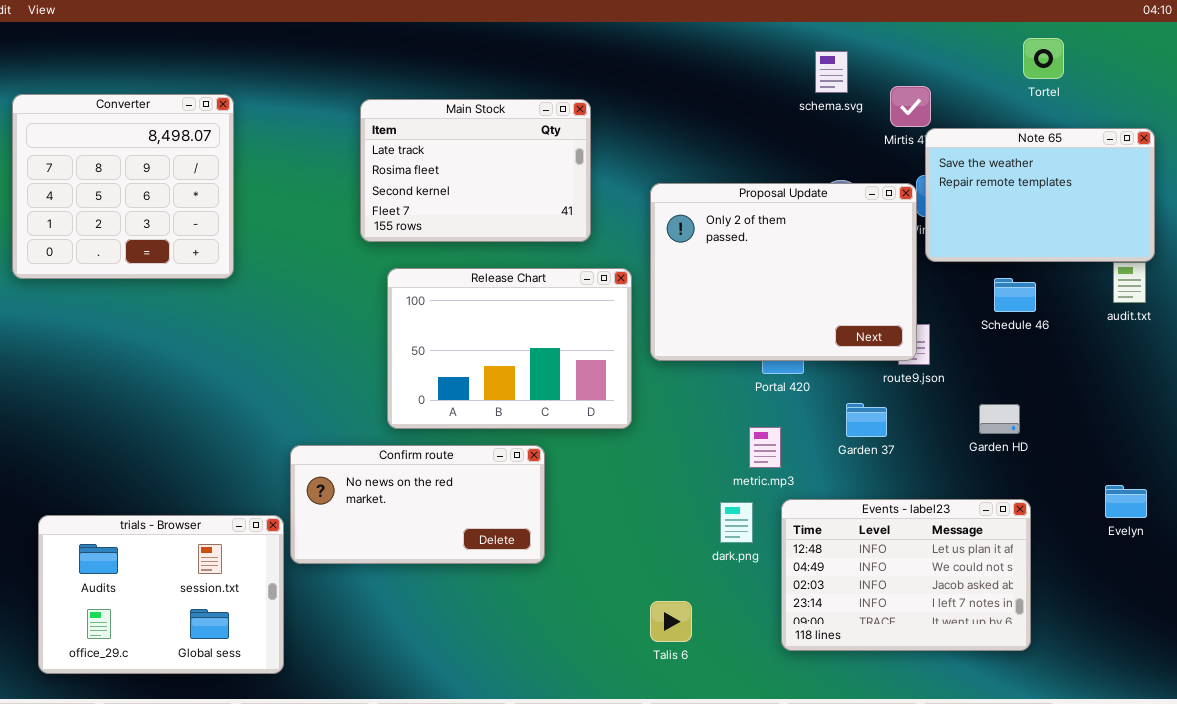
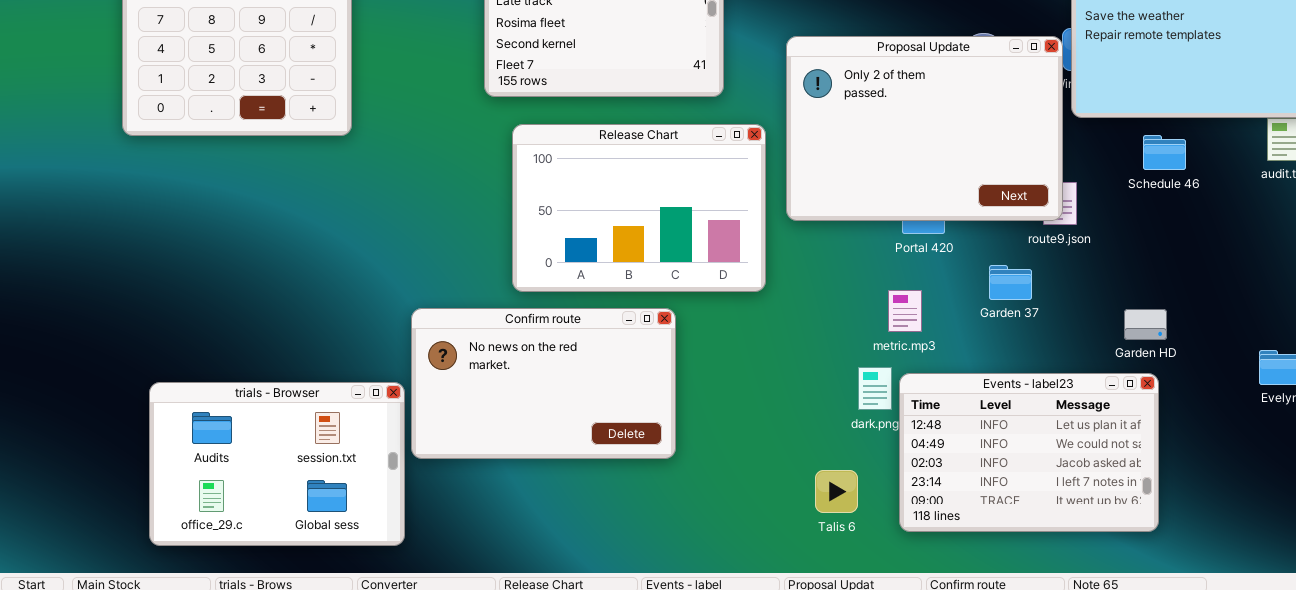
Garden HD: [979,404,1020,434] -> [1124,309,1167,340], moved
Confirm route: [290,445,545,564] -> [411,308,676,459], resized
Events - label23: [781,499,1031,651] -> [899,373,1159,532], moved
Talis 6: [650,601,692,642] -> [815,470,858,513], moved

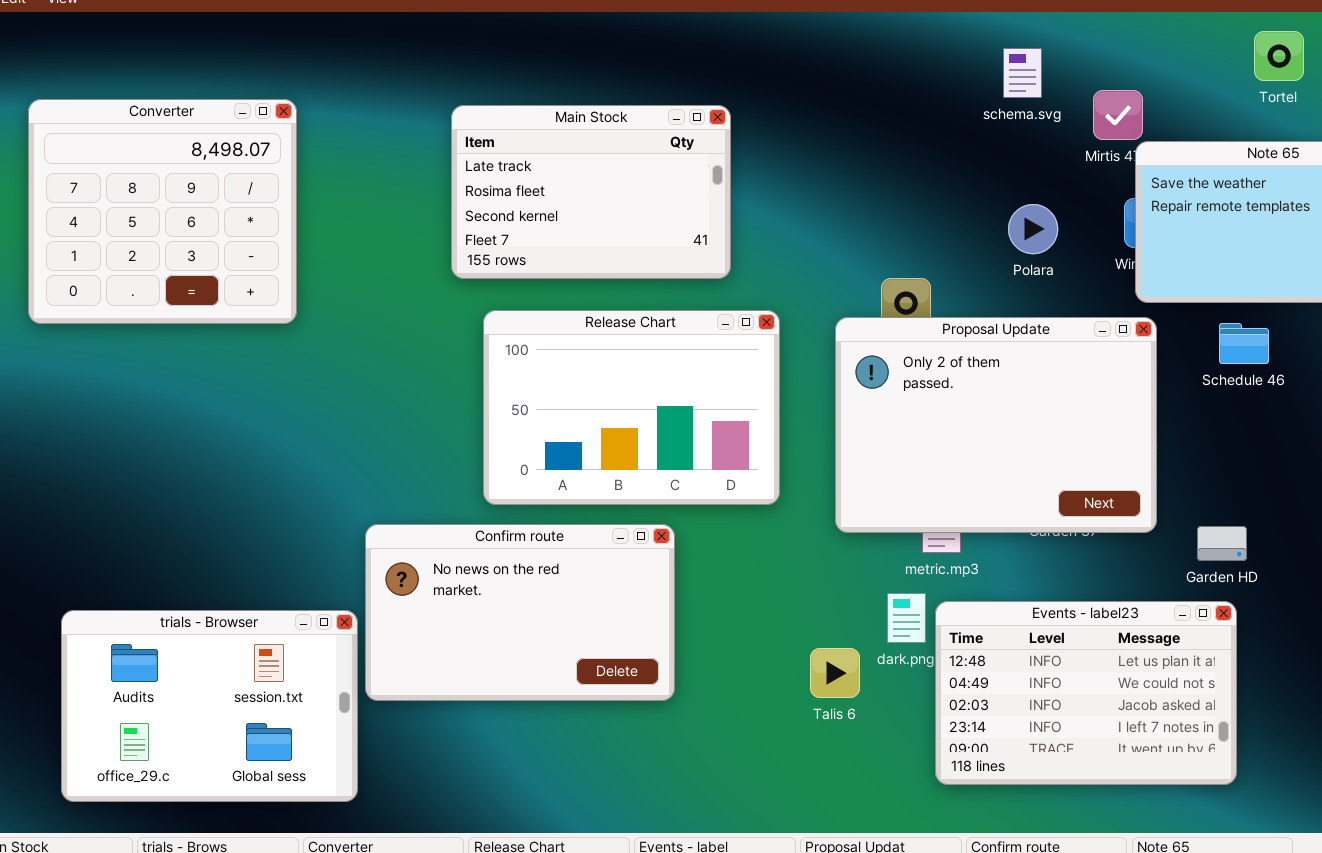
Proposal Update: [786,36,1063,221] -> [835,317,1157,533], moved
Talis 6: [815,470,858,513] -> [810,648,860,698], moved

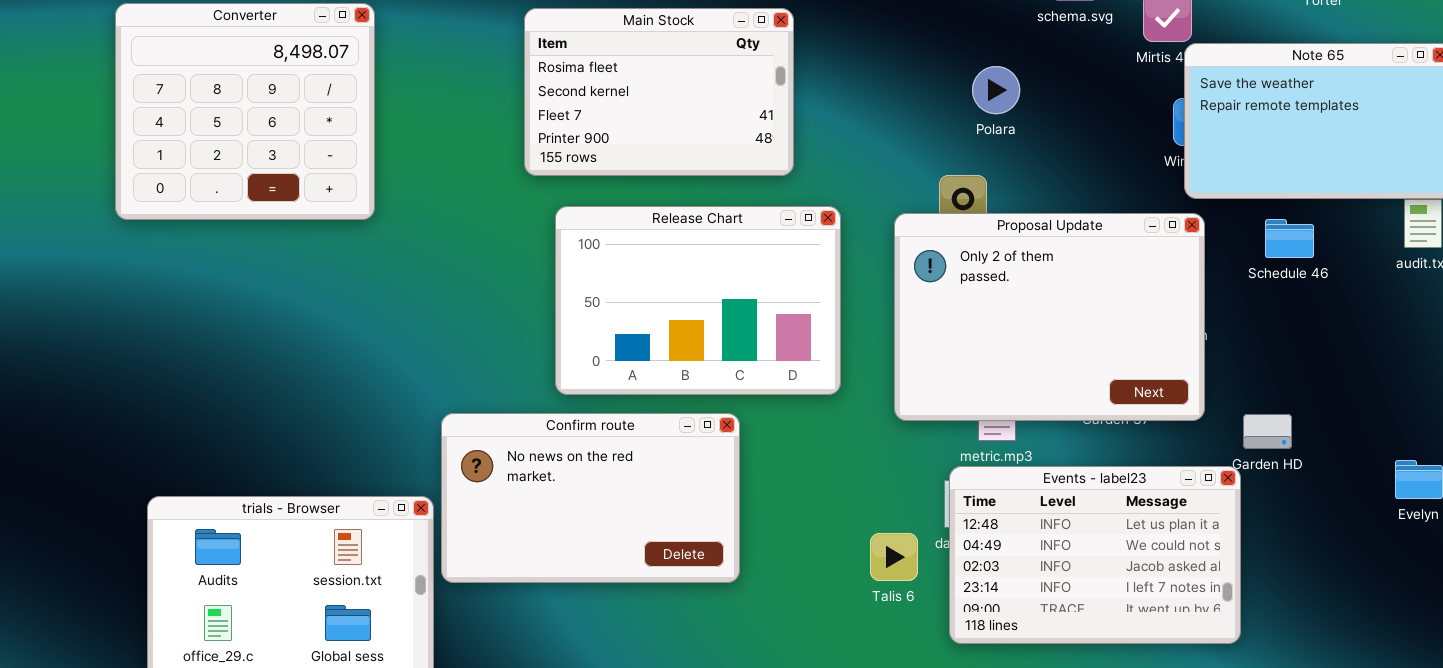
Main Stock: [451,105,731,279] -> [524,8,794,176], scrolled down 1 row
Polara: [1008,204,1058,254] -> [972,66,1020,114], moved
Events - label23: [935,601,1237,785] -> [949,466,1241,644], moved

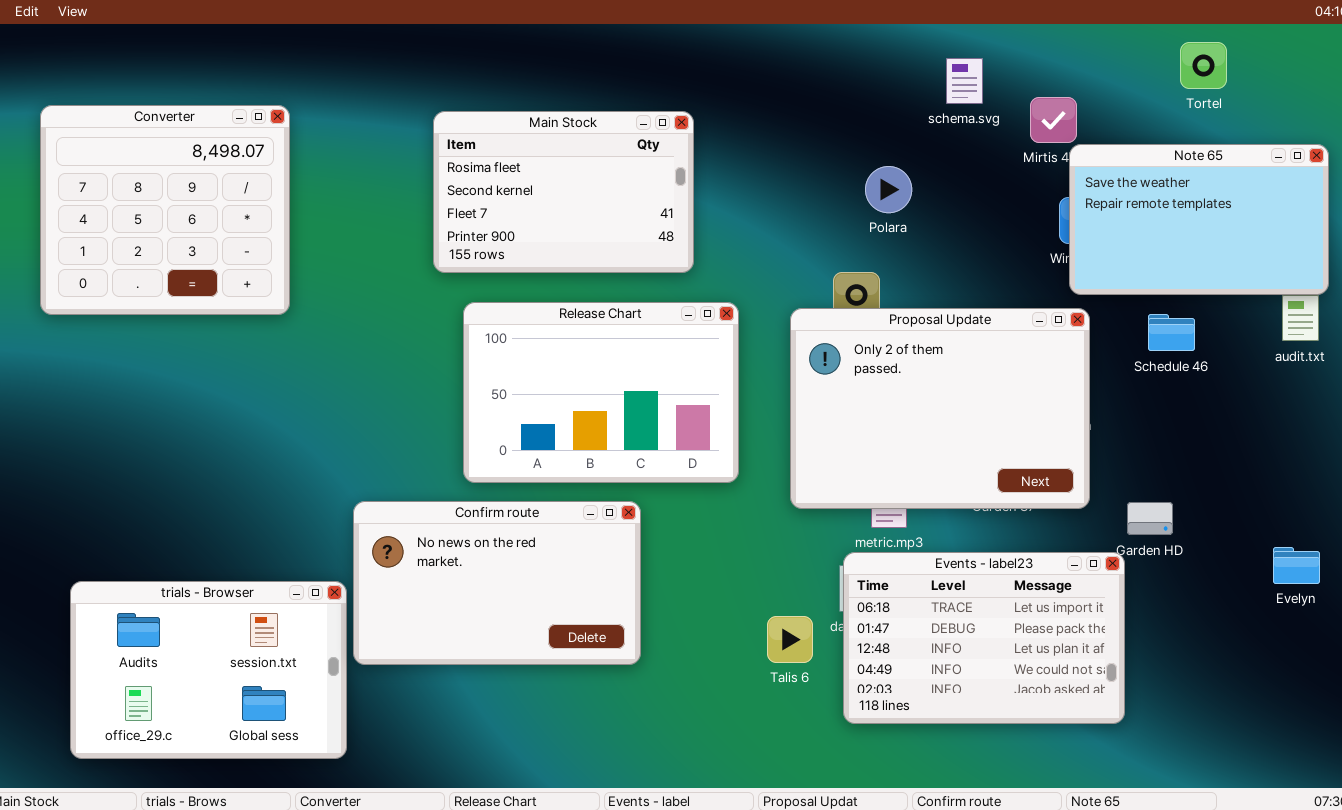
Events - label23: [949,466,1241,644] -> [843,552,1125,724], scrolled up 2 rows

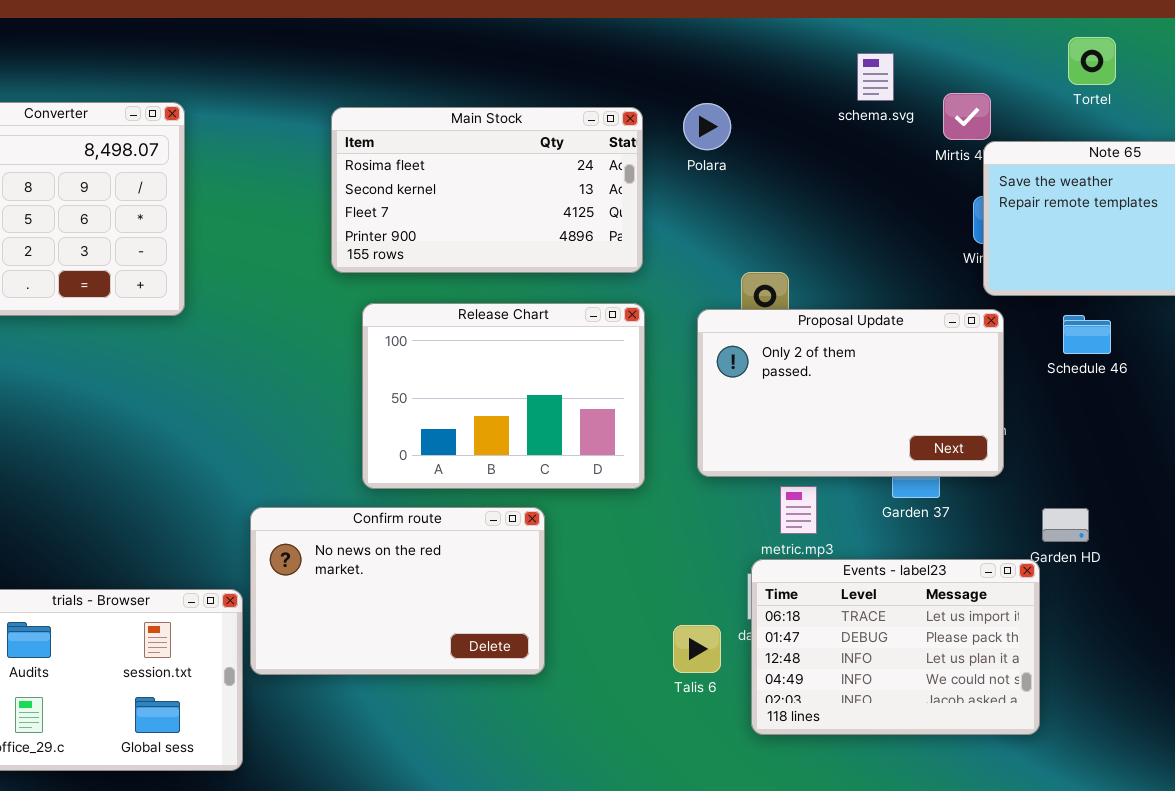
Tortel: [1180,42,1227,89] -> [1068,37,1116,85], moved
Main Stock: [433,111,694,273] -> [331,107,643,273], resized
Polara: [865,166,912,213] -> [683,103,731,150], moved
Proposal Update: [790,308,1090,509] -> [697,309,1004,477], resized

